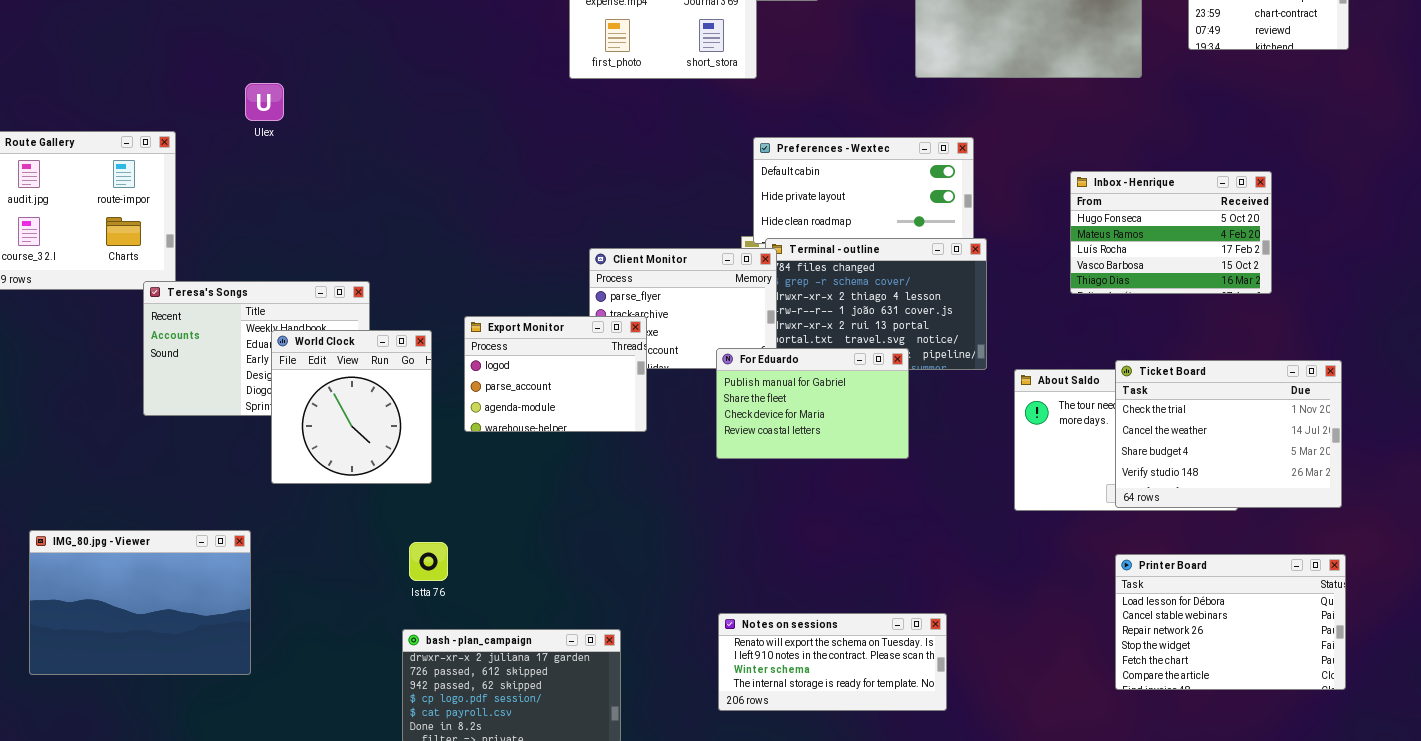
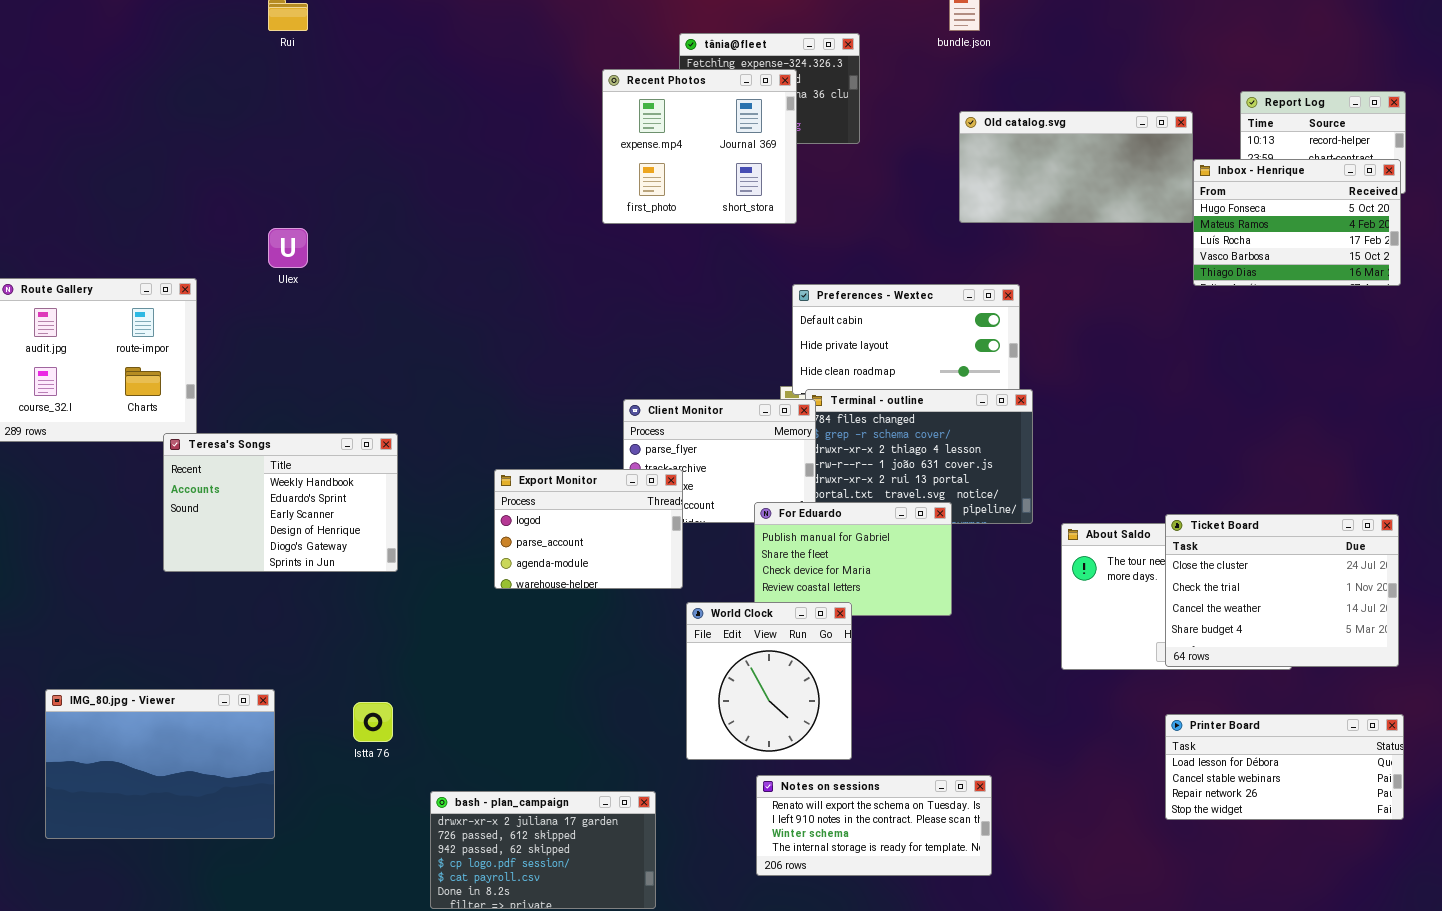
Inbox - Henrique: [1070,171,1272,294] -> [1193,159,1401,286], moved
World Clock: [271,330,432,484] -> [686,602,852,760], moved
Ticket Board: [1115,360,1342,508] -> [1165,514,1399,667], scrolled up 1 row
Istta 76: [409,542,448,581] -> [353,702,393,742], moved
Printer Board: [1115,554,1346,690] -> [1165,714,1404,820], resized

